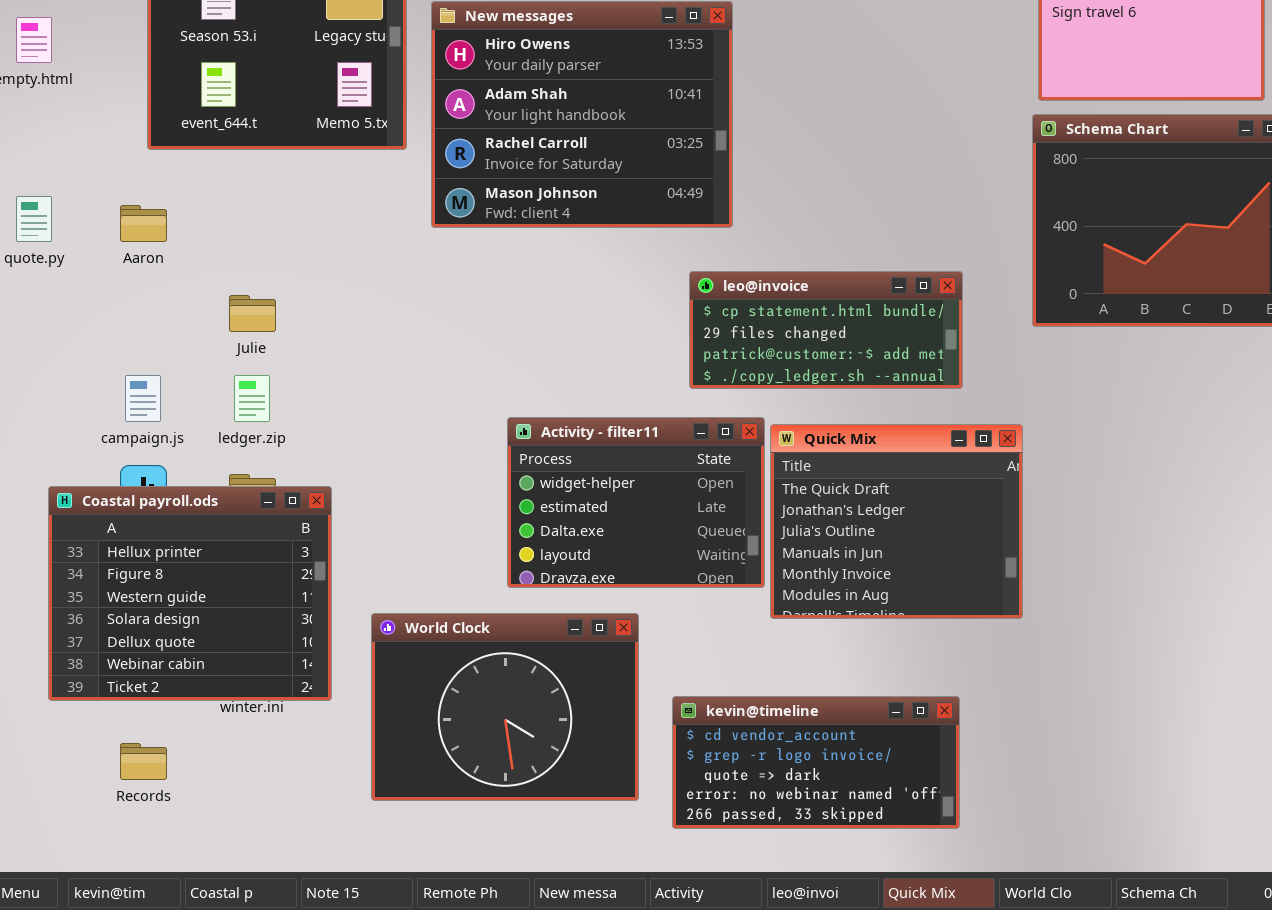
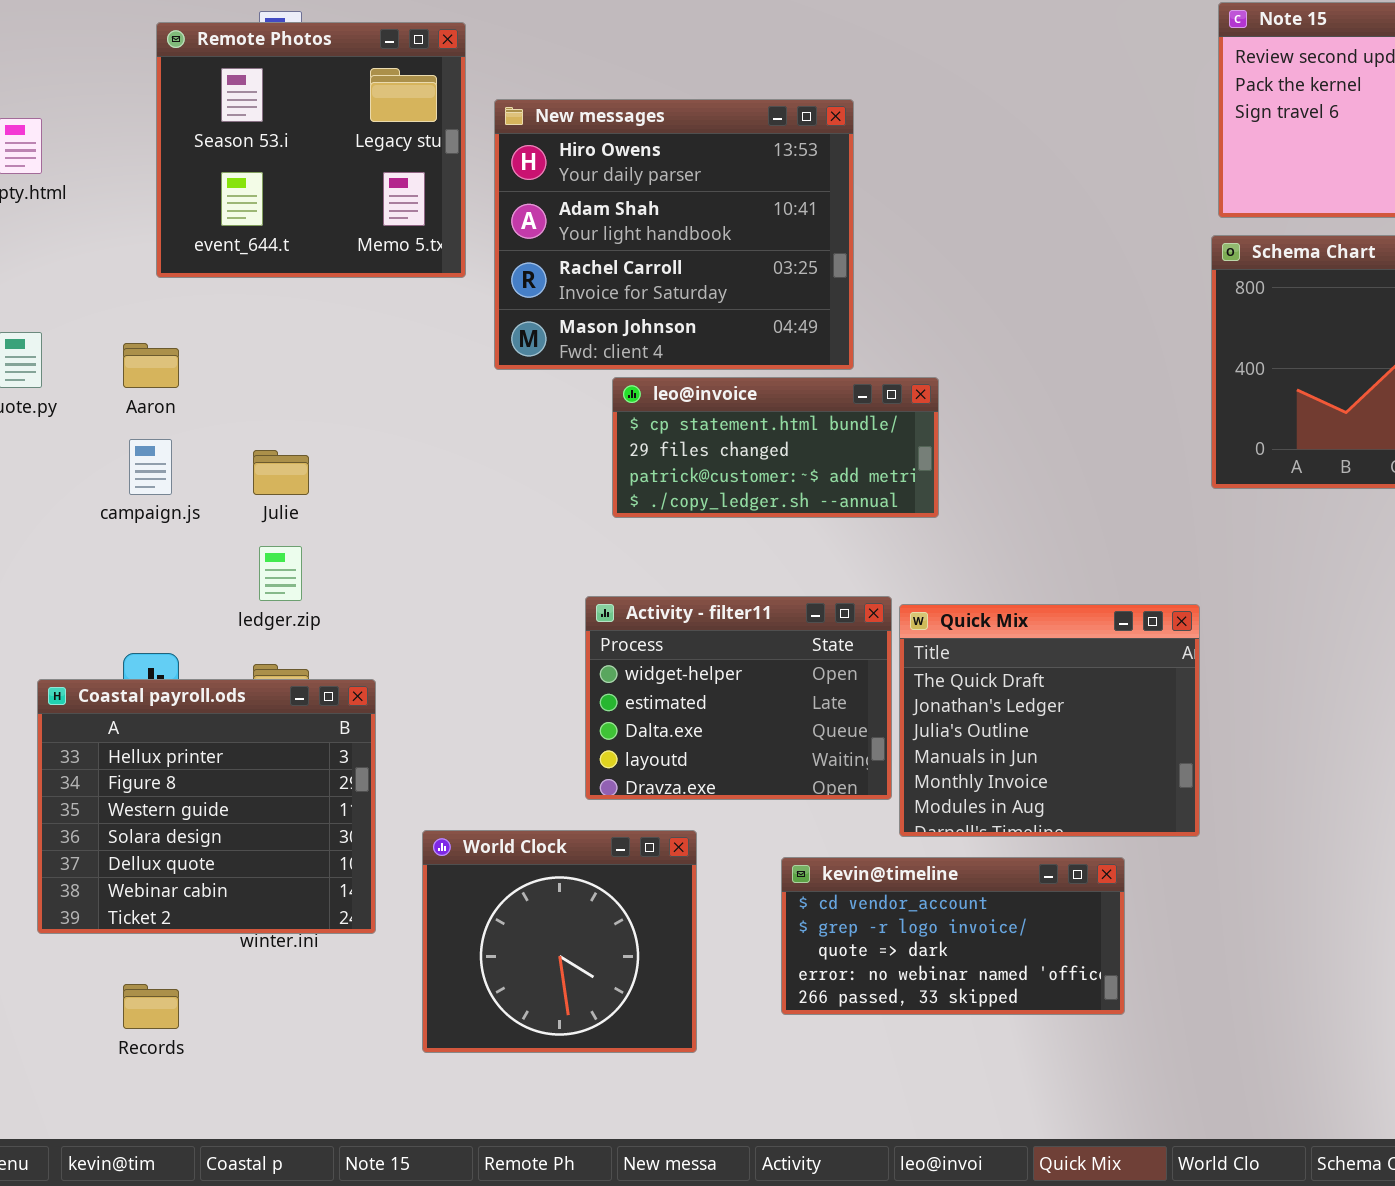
leo@invoice: [689,271,963,389] -> [612,377,939,518], moved
campaign.js: [125,375,161,422] -> [129,439,172,495], moved
World Clock: [371,613,639,801] -> [422,830,697,1053], resized
kevin@timeline: [672,696,960,829] -> [781,857,1125,1015], moved

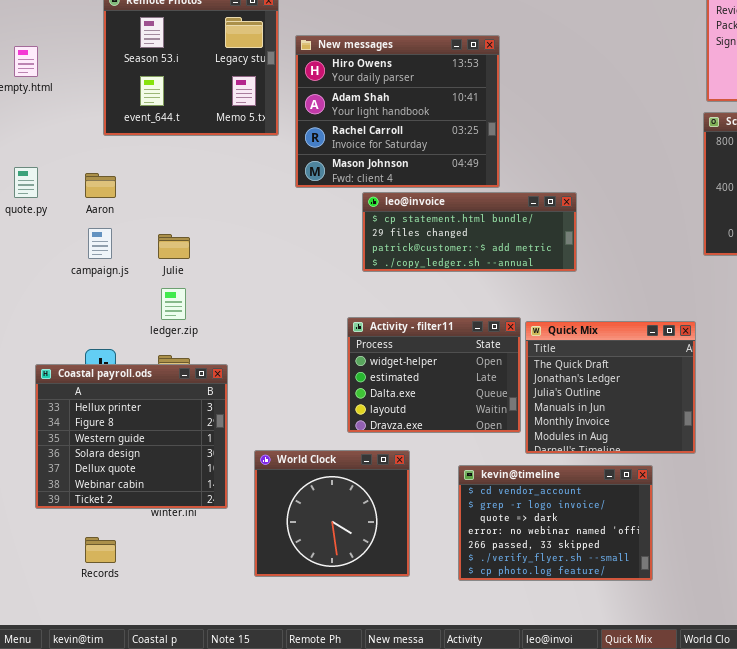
leo@invoice: [612,377,939,518] -> [362,192,577,272], resized
kevin@timeline: [781,857,1125,1015] -> [458,465,653,581], resized

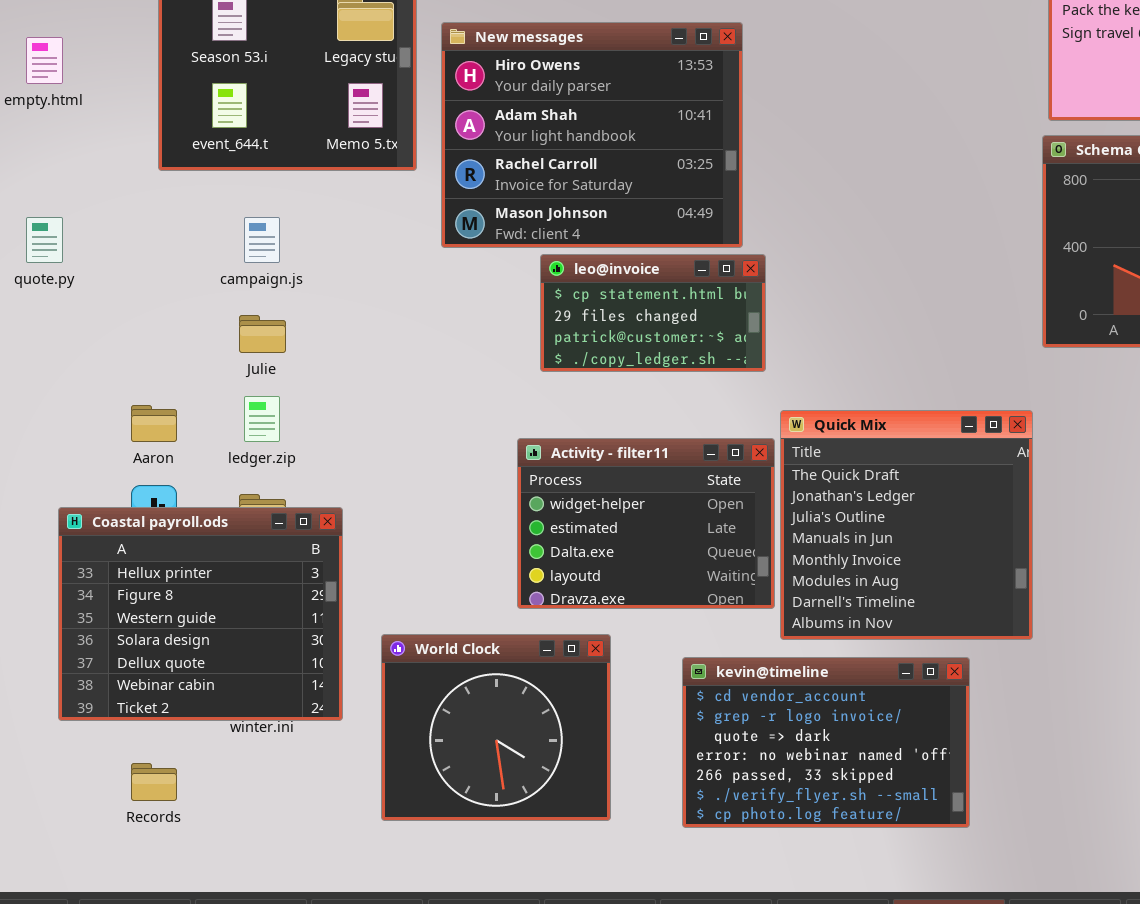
Aaron: [85,173,116,198] -> [131,405,177,442], moved
leo@invoice: [362,192,577,272] -> [540,254,766,372], resized
campaign.js: [88,228,112,259] -> [244,217,280,263], moved
Quick Mix: [525,321,696,454] -> [780,410,1033,640], resized

